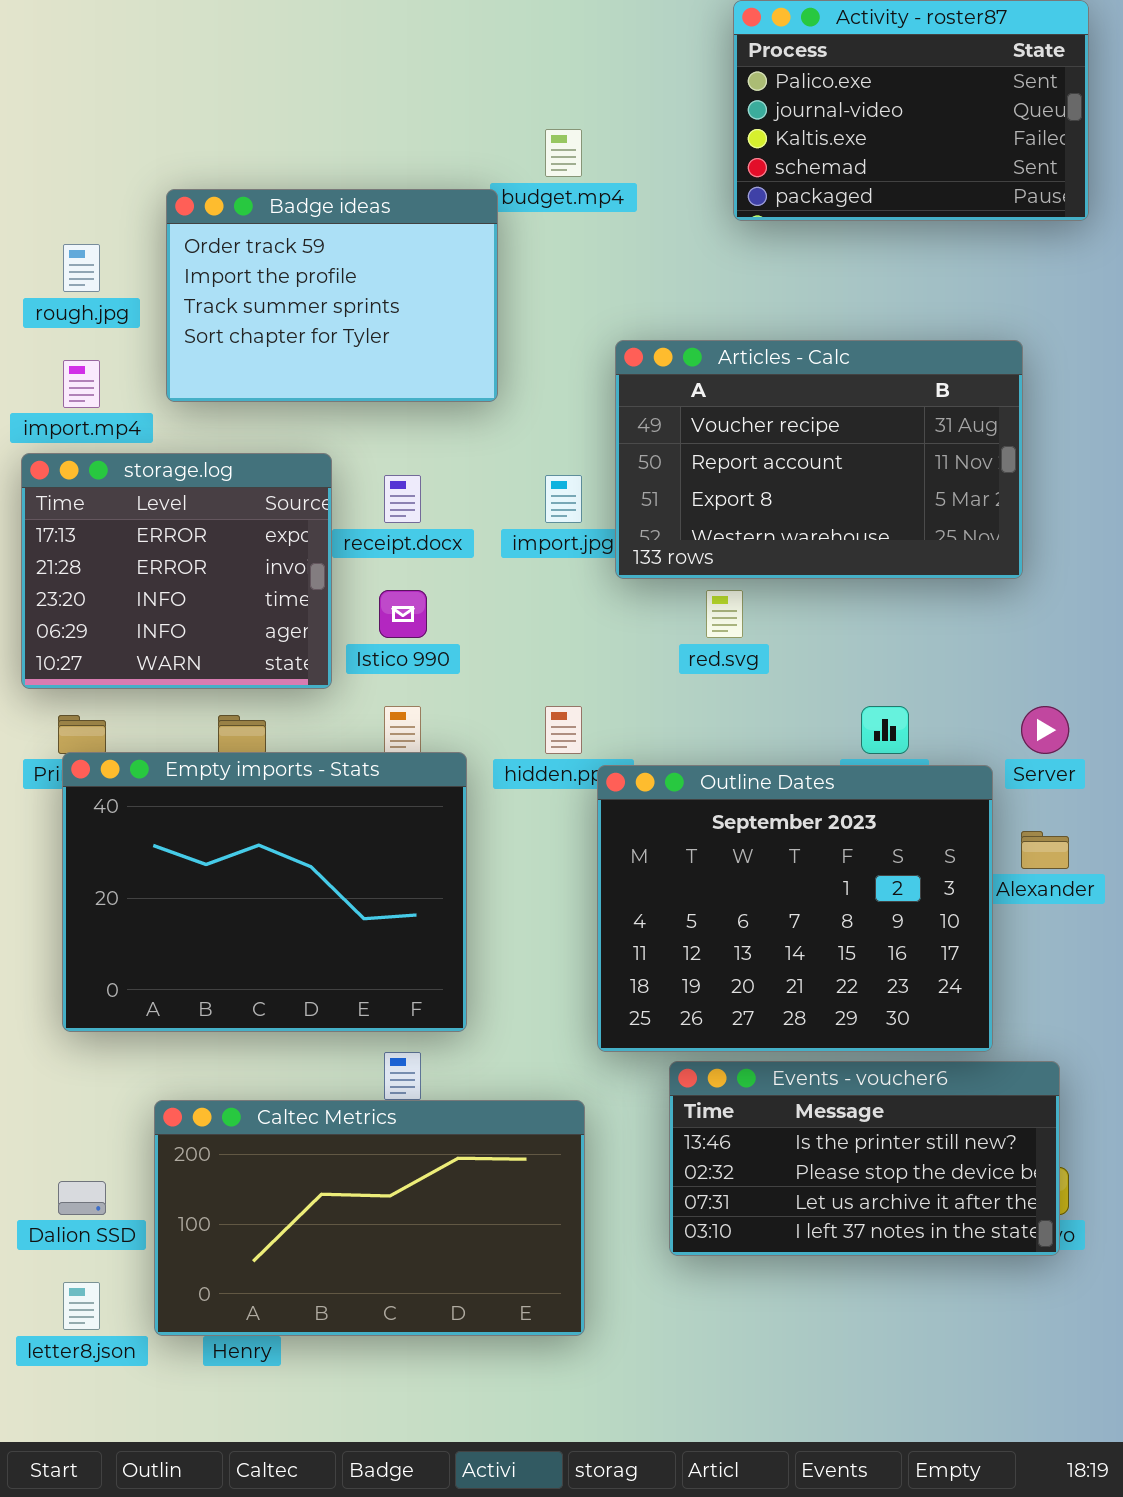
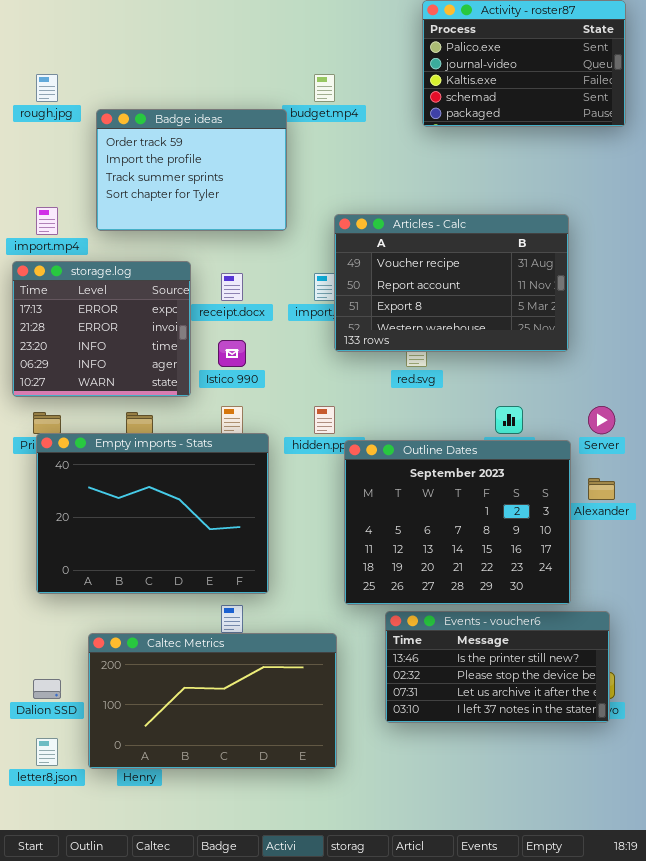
rough.jpg: [63,244,100,292] -> [36,74,58,102], moved
Articles - Calc: [615,340,1023,579] -> [334,214,569,352], moved

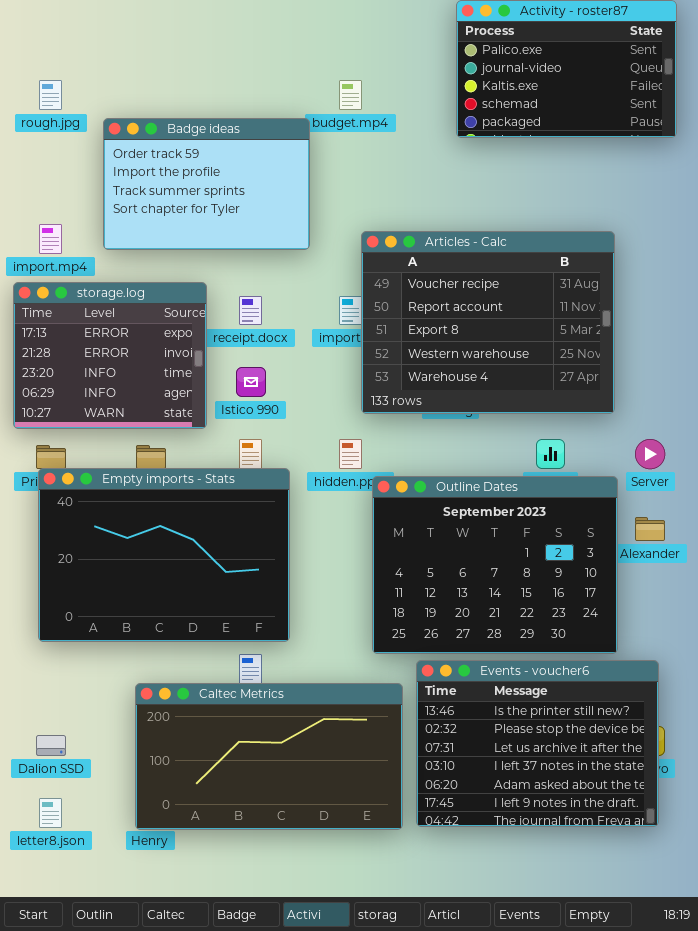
Articles - Calc: [334,214,569,352] -> [361,231,615,414], resized
Events - voucher6: [385,611,610,723] -> [416,660,659,827], resized
Caltec Metrics: [88,633,337,769] -> [135,683,403,830], moved

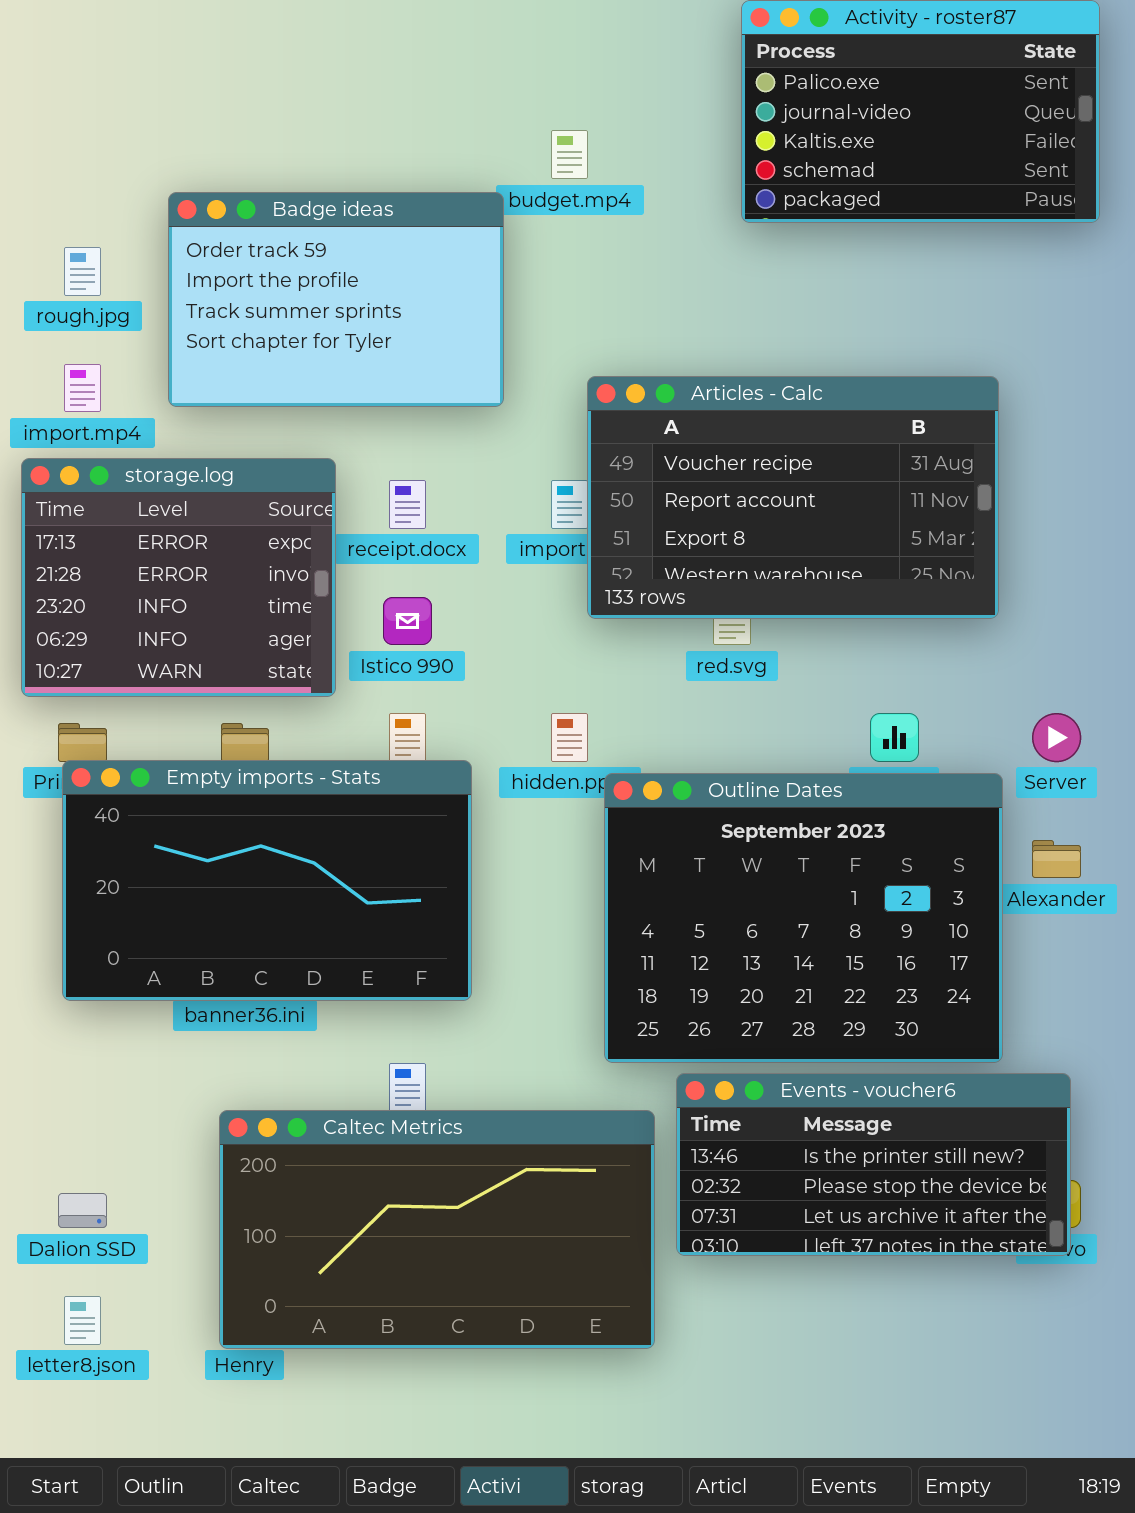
rough.jpg: [39,80,62,110] -> [64,247,101,296], moved
Articles - Calc: [361,231,615,414] -> [587,376,999,619], resized
Empty imports - Stats: [38,468,290,642] -> [62,760,472,1001], resized
Events - voucher6: [416,660,659,827] -> [676,1073,1071,1256], resized

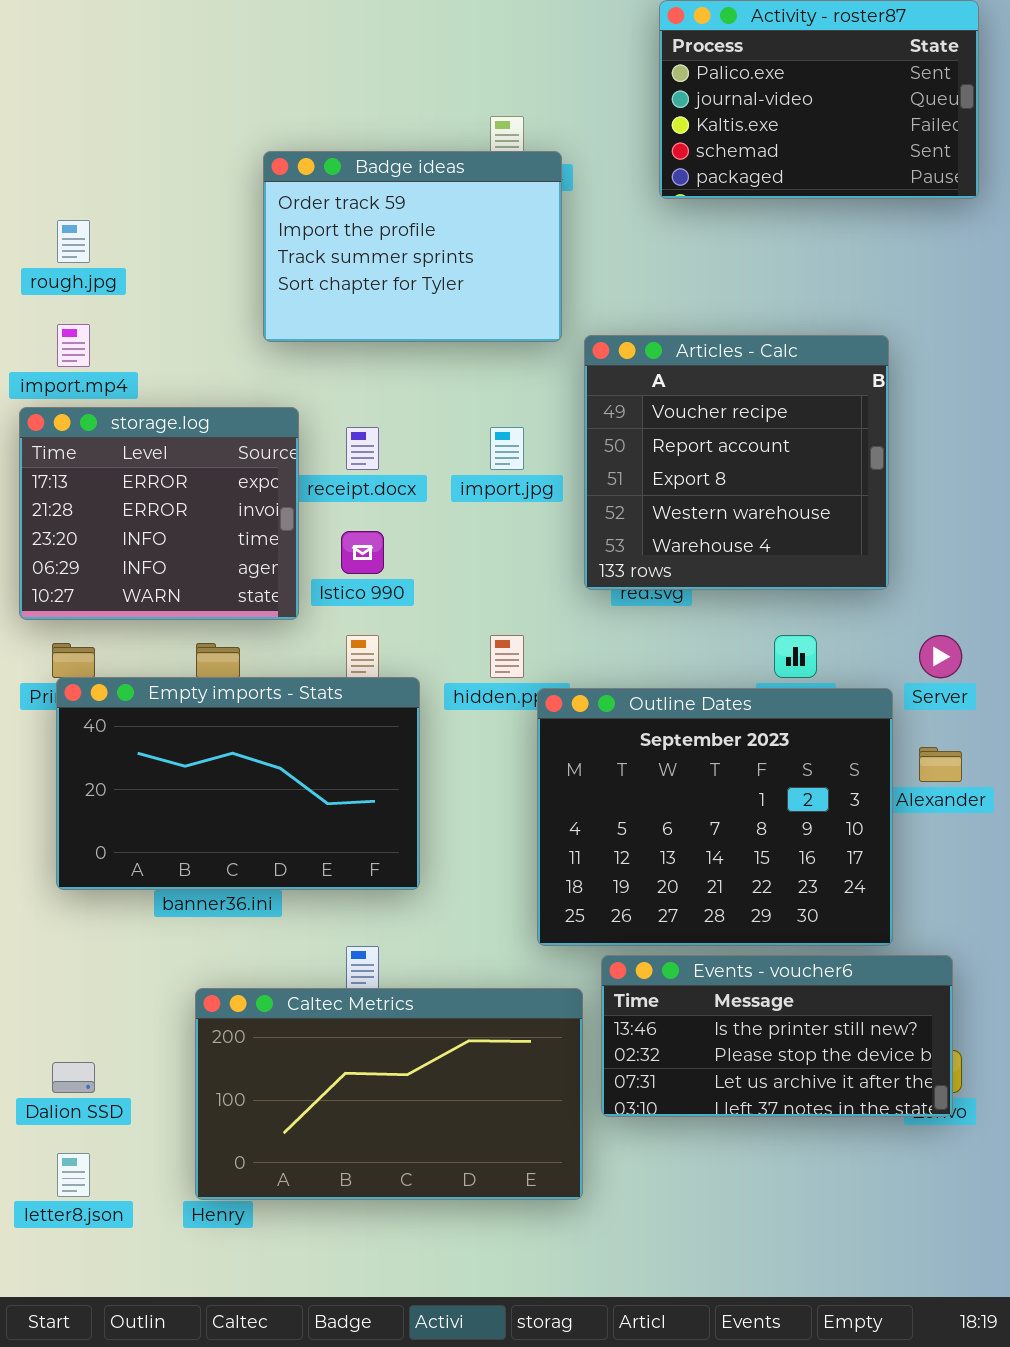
Badge ideas: [168,192,504,407] -> [263,151,562,342], moved
Articles - Calc: [587,376,999,619] -> [584,335,889,590], resized

